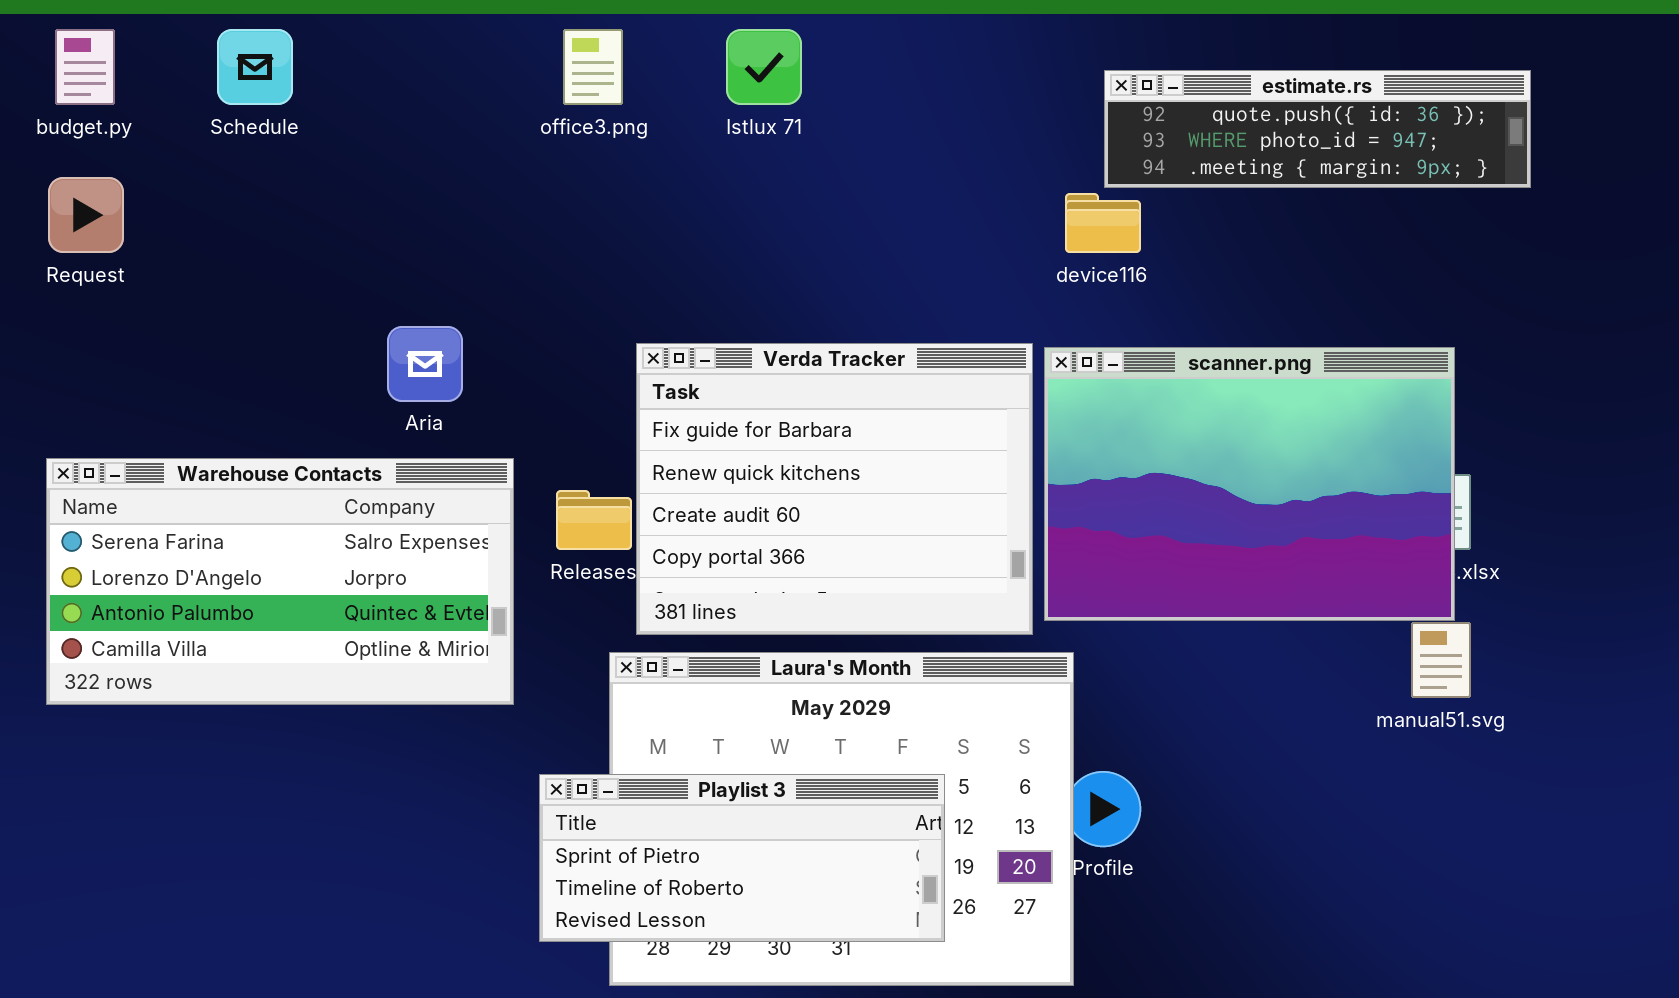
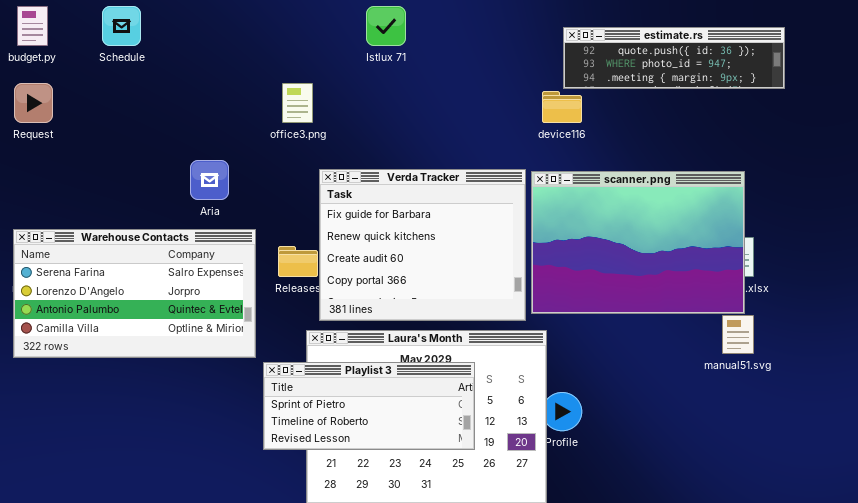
office3.png: [563,29,623,105] -> [282,83,313,123], moved
Playlist 3: [539,774,945,942] -> [263,362,475,450], moved

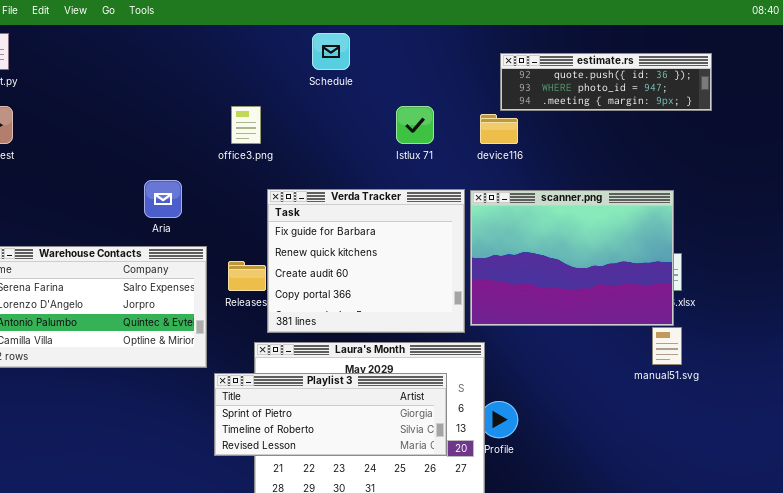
Schedule: [102,6,141,46] -> [312,33,350,70], moved
Istlux 71: [366,6,406,46] -> [396,106,434,144], moved
Playlist 3: [263,362,475,450] -> [214,373,447,456], resized

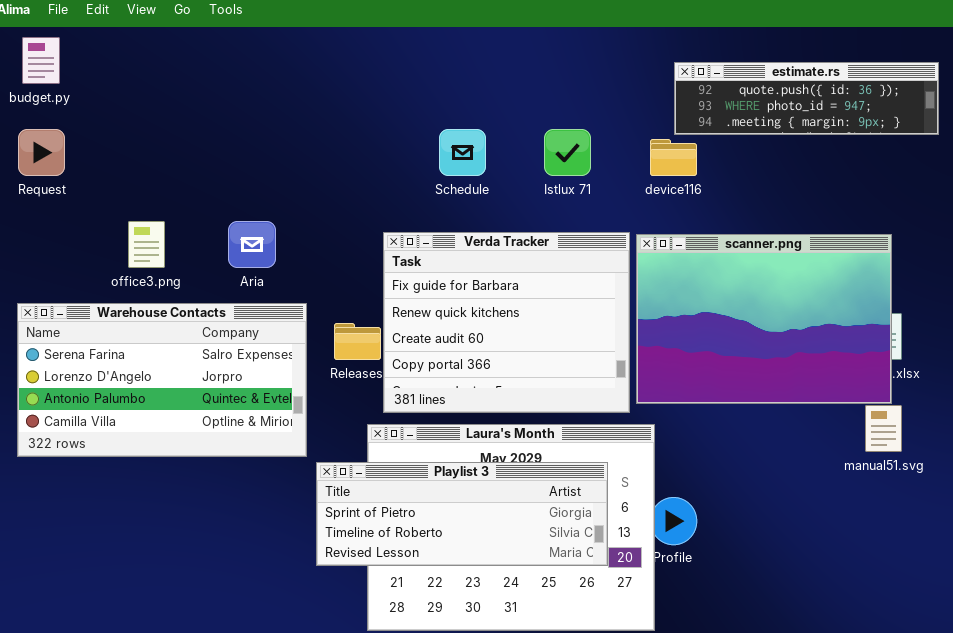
Schedule: [312,33,350,70] -> [439,129,486,176], moved
office3.png: [231,106,261,144] -> [128,221,165,268], moved

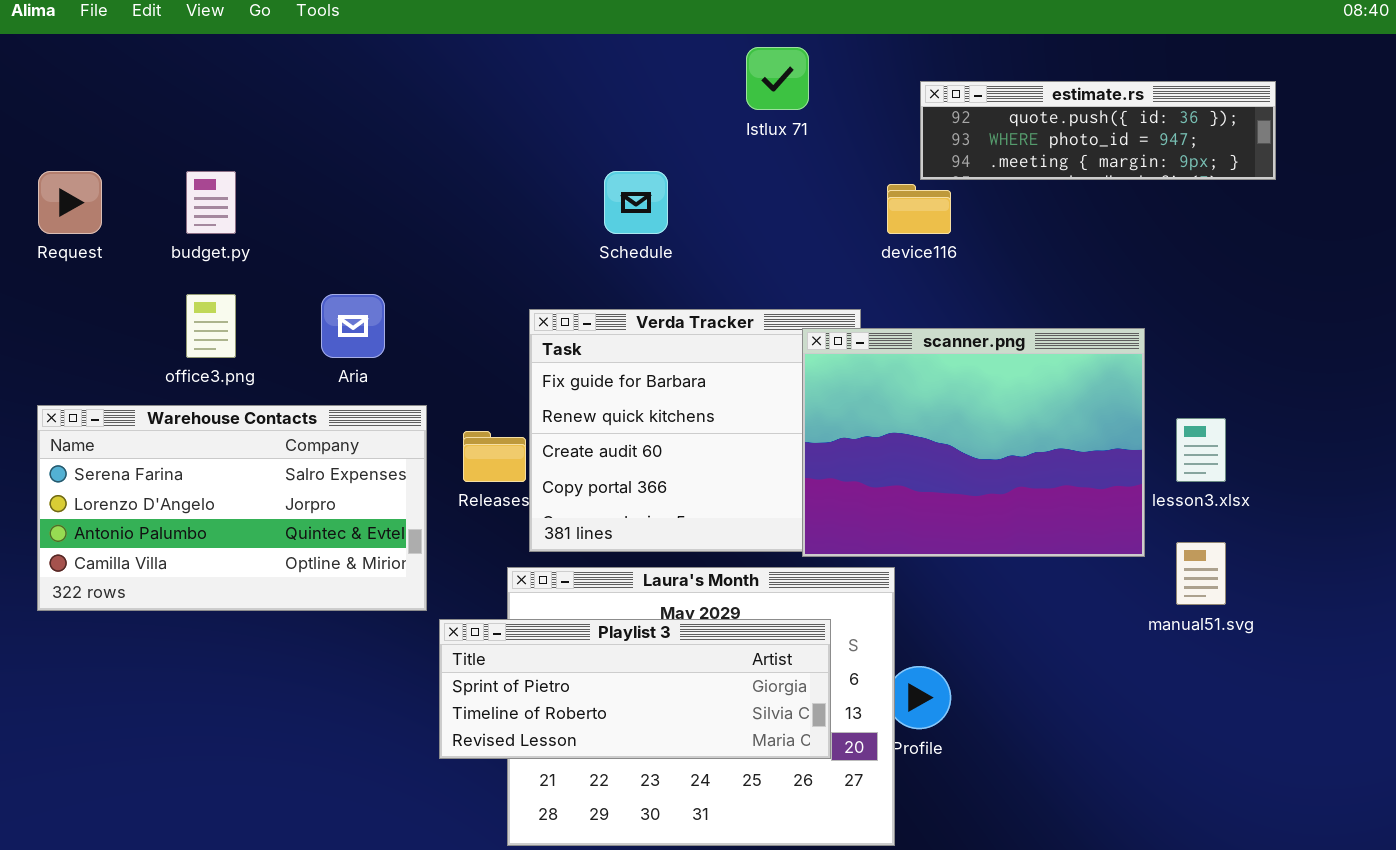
budget.py: [22,37,60,84] -> [186,171,236,234], moved
Istlux 71: [544,129,591,176] -> [746,47,809,110], moved
scanner.png: [636,234,892,404] -> [802,328,1145,557], moved

